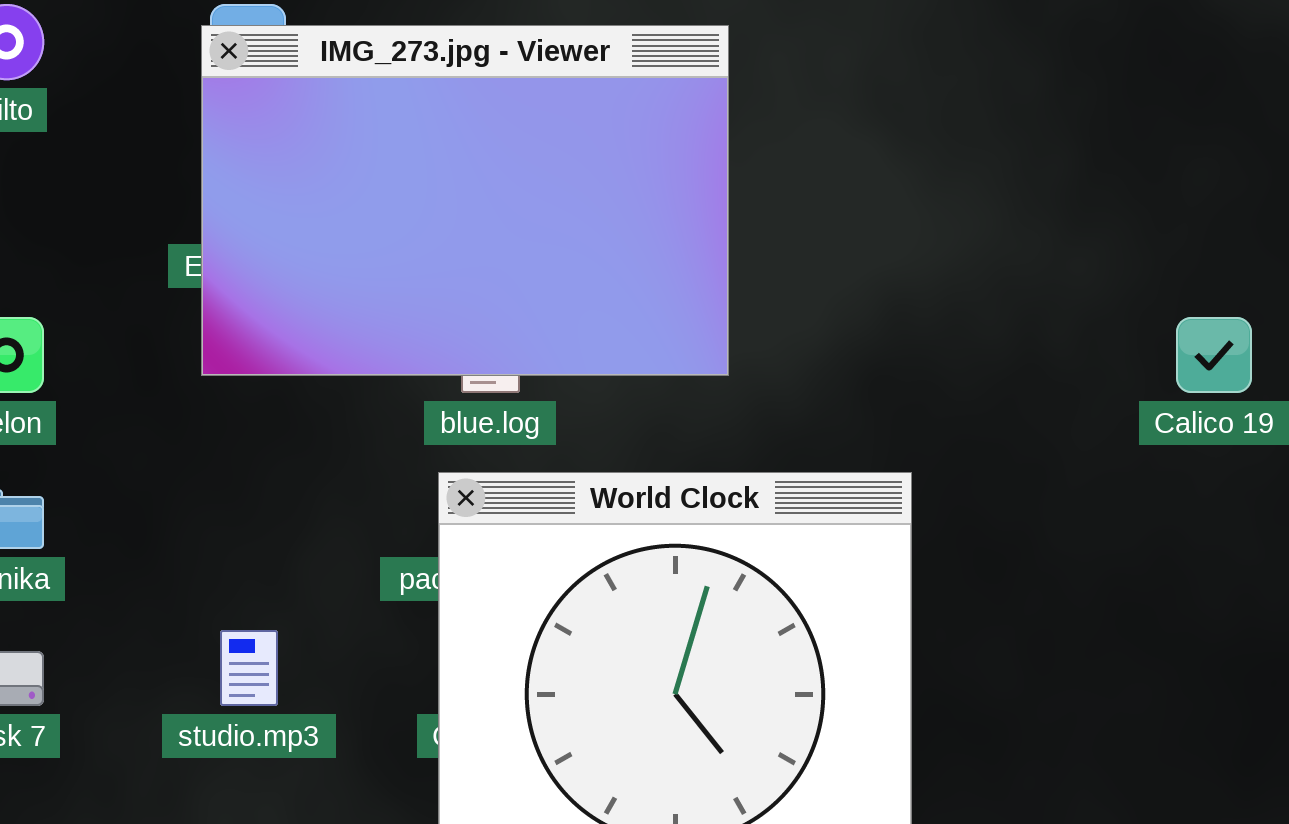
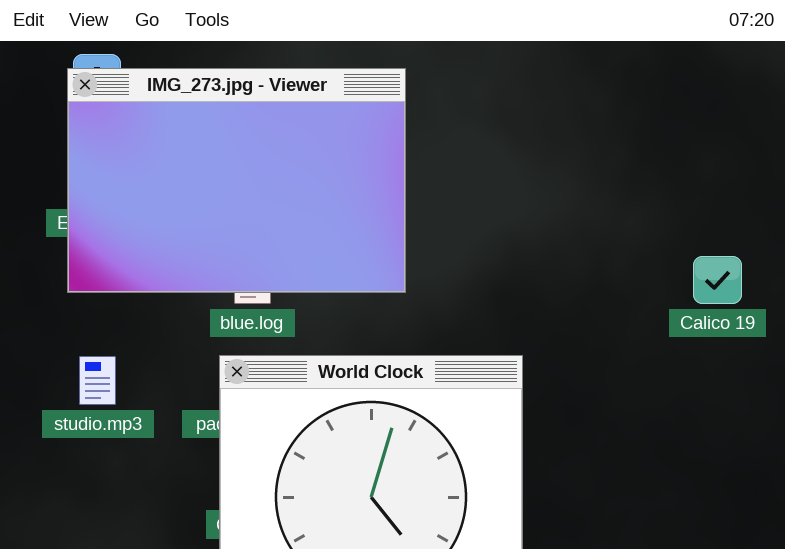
studio.mp3: [220,630,278,706] -> [79,356,116,405], moved

